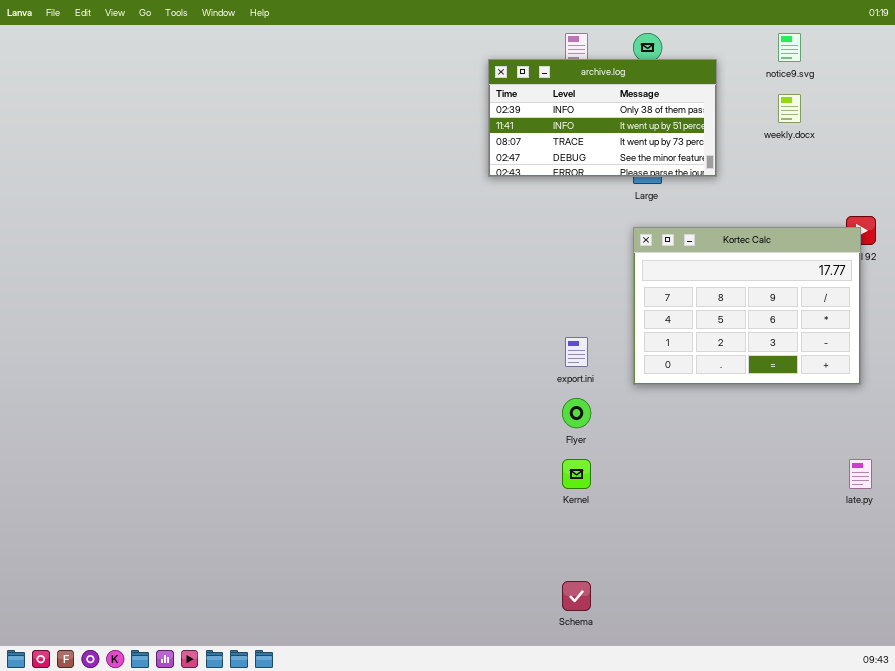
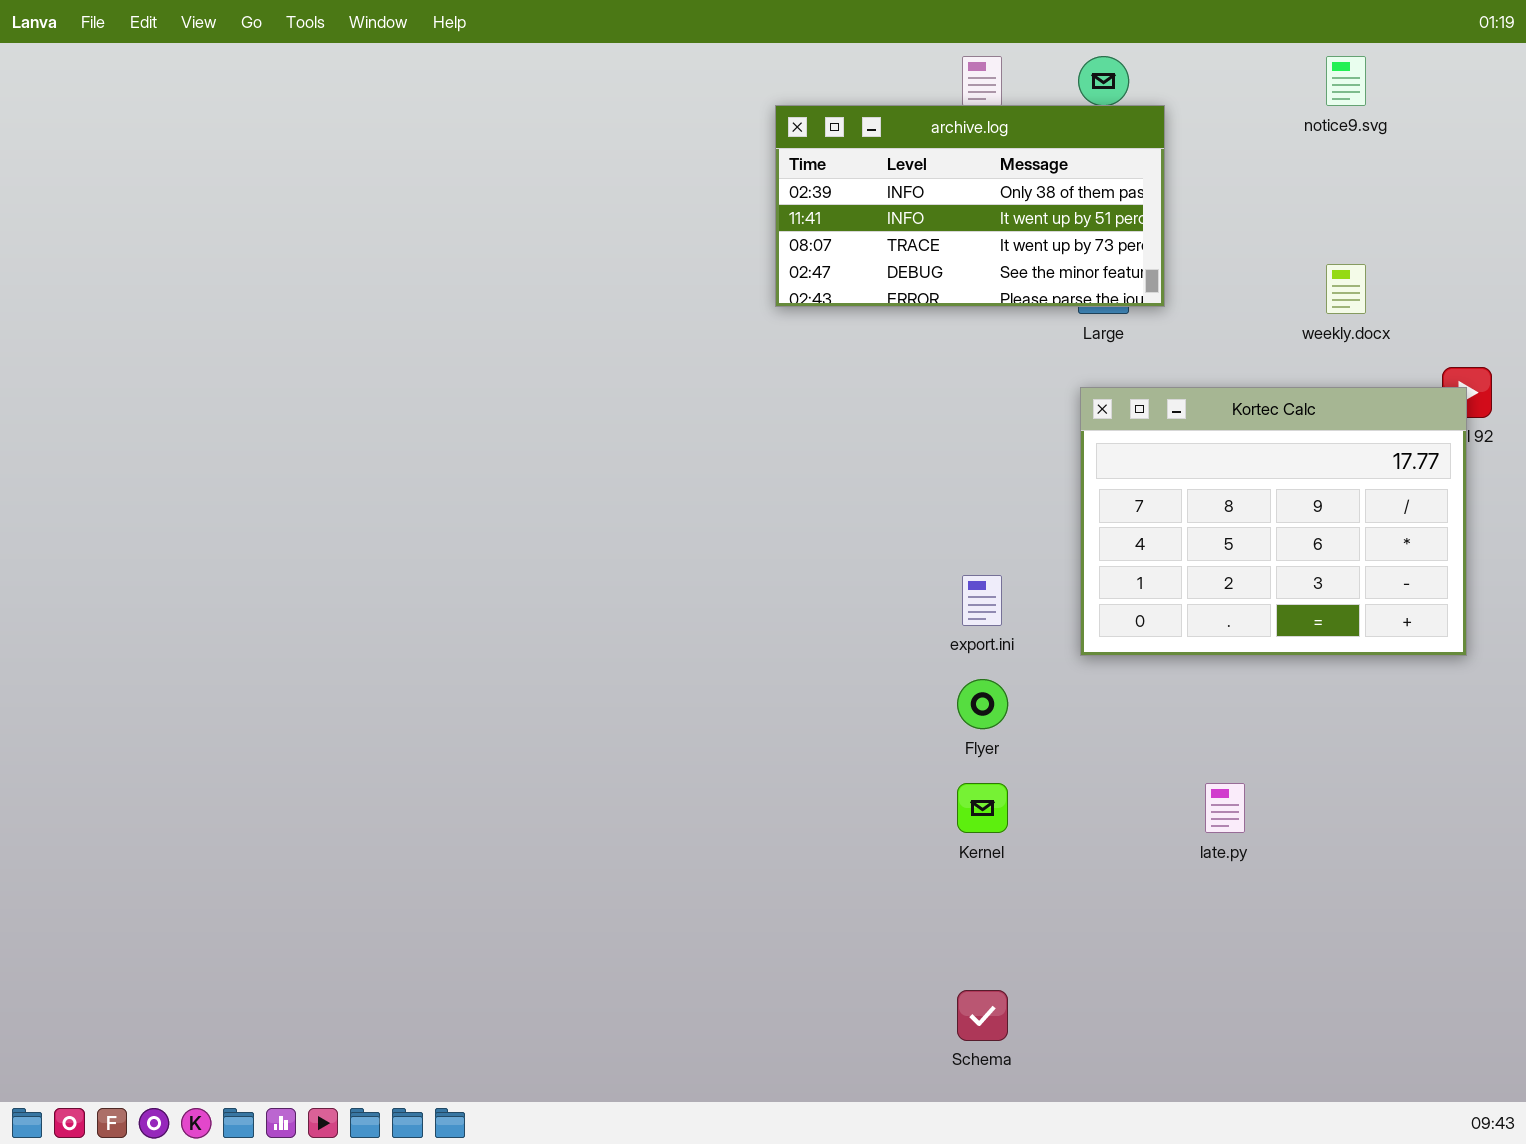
archive.log: [488,59,717,177] -> [775,105,1165,307], moved
weekly.docx: [778,94,801,123] -> [1326,264,1366,314], moved
late.py: [849,459,872,489] -> [1205,783,1245,833], moved

